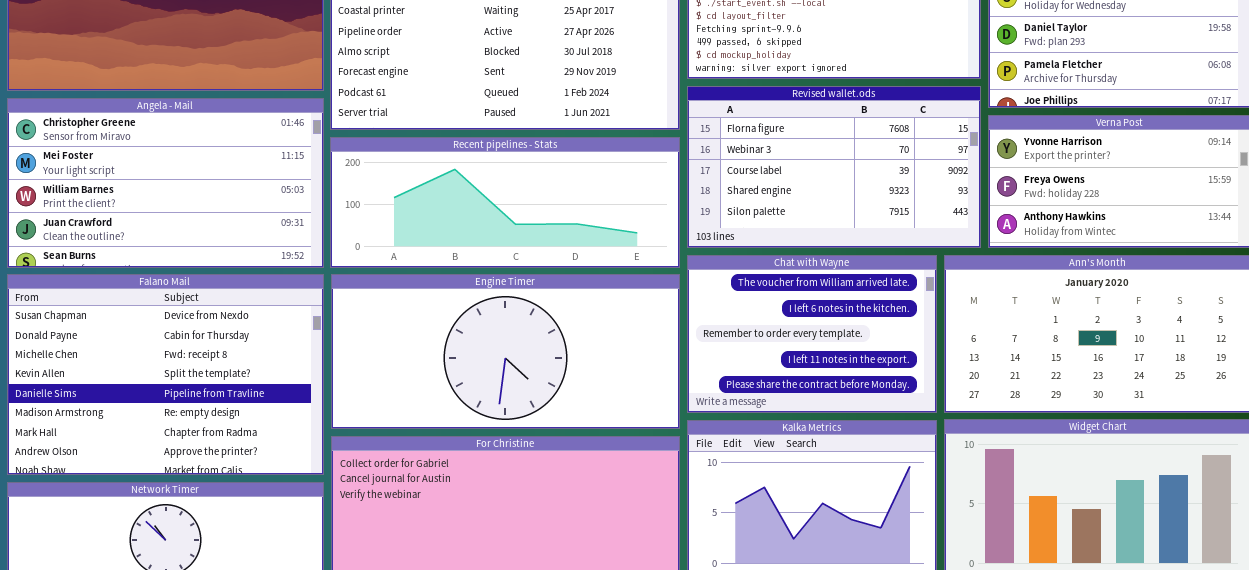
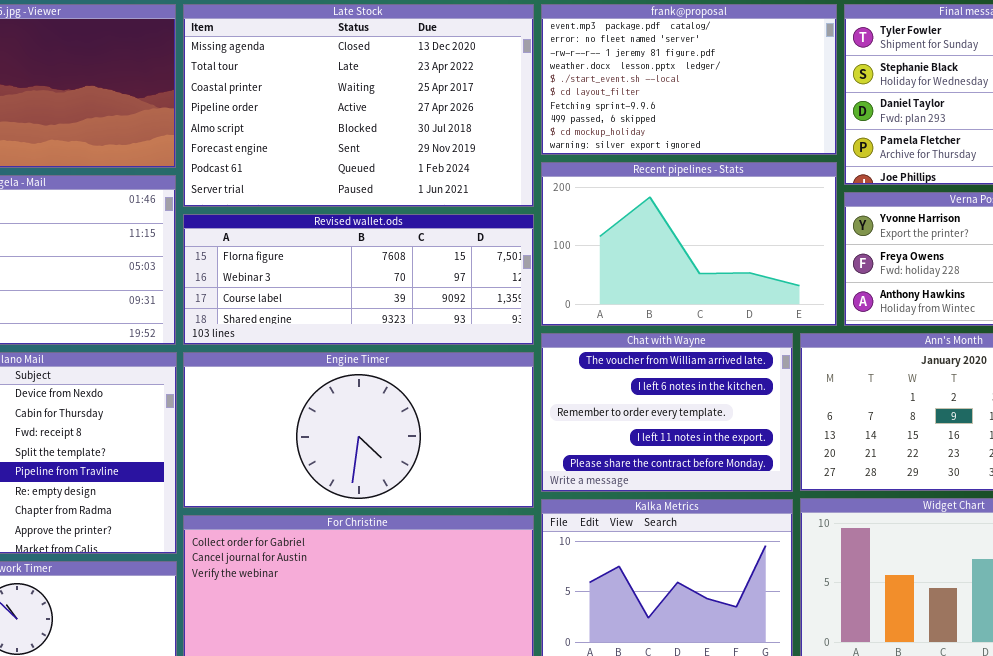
Revised wallet.ods: [687,86,981,248] -> [183,214,534,345], moved, resized
Recent pipelines - Stats: [330,137,680,268] -> [541,162,837,326], moved, resized

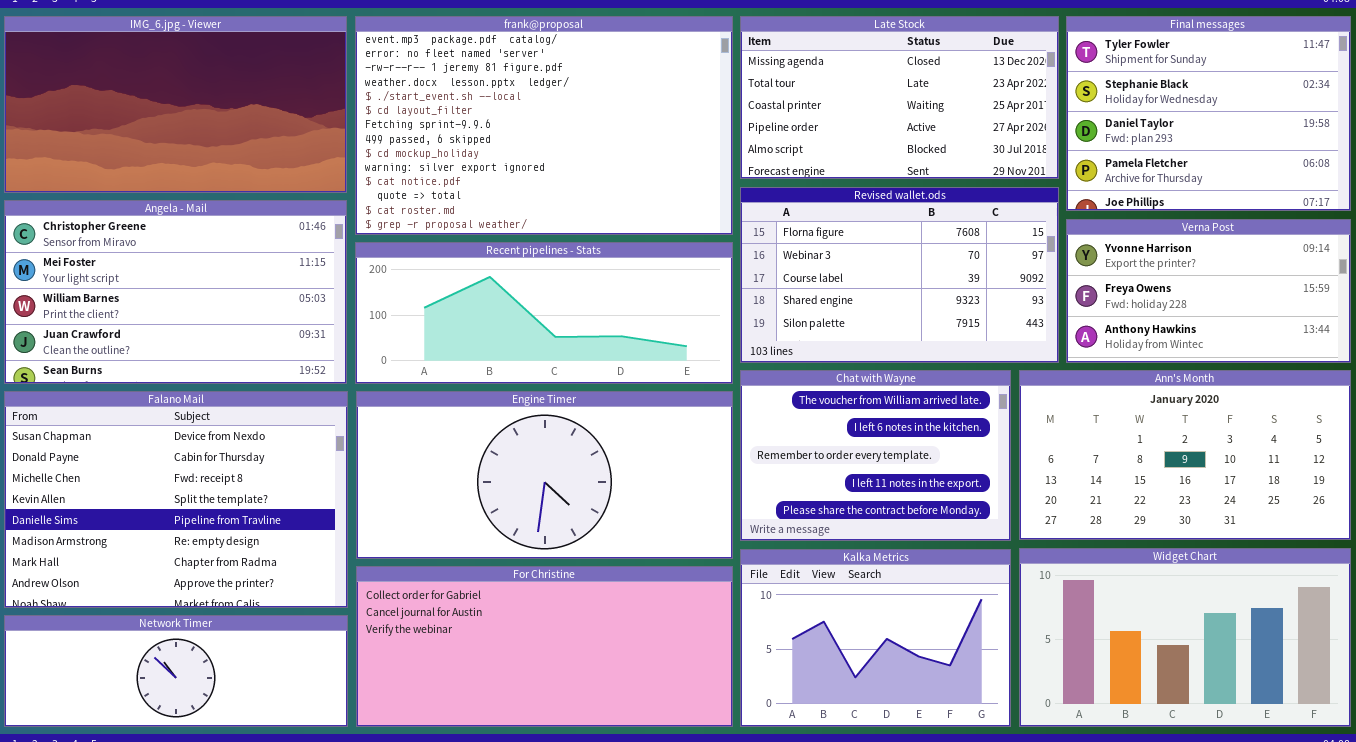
Late Stock: [183,4,534,207] -> [740,16,1059,179], moved, resized
frank@proposal: [541,4,837,155] -> [355,16,733,235], moved, resized
Recent pipelines - Stats: [541,162,837,326] -> [355,242,733,384], moved, resized
Revised wallet.ods: [183,214,534,345] -> [740,187,1059,363], moved, resized

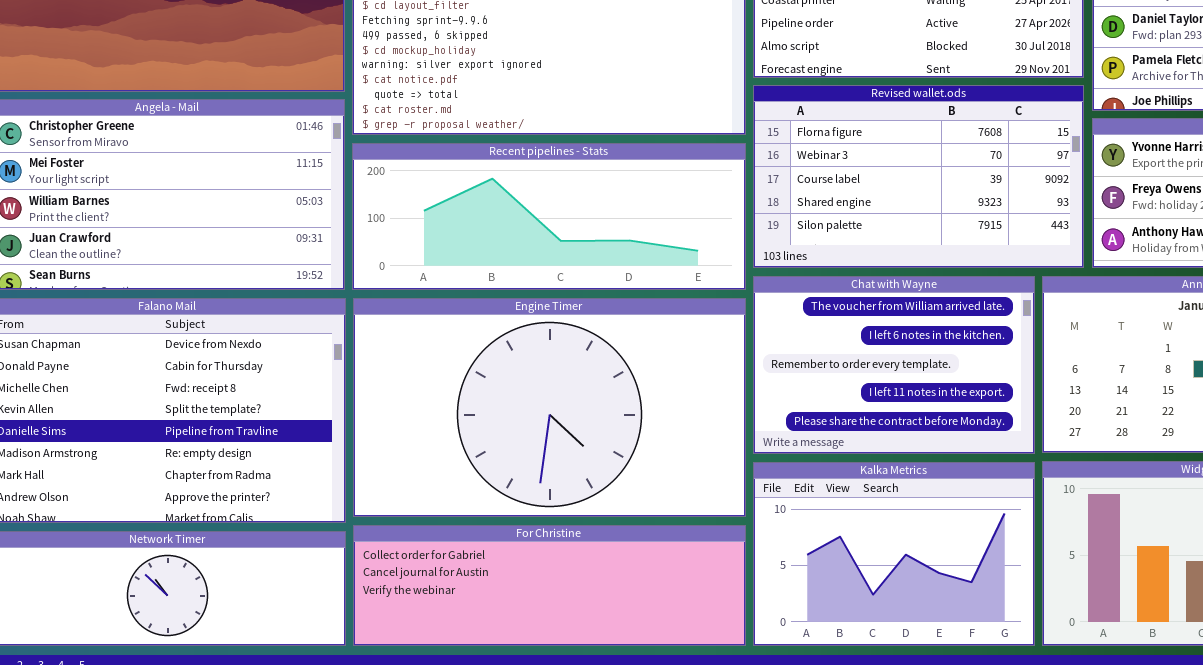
Engine Timer: [356,391,733,559] -> [353,298,746,517], resized
For Christine: [356,566,733,727] -> [353,525,746,646], resized

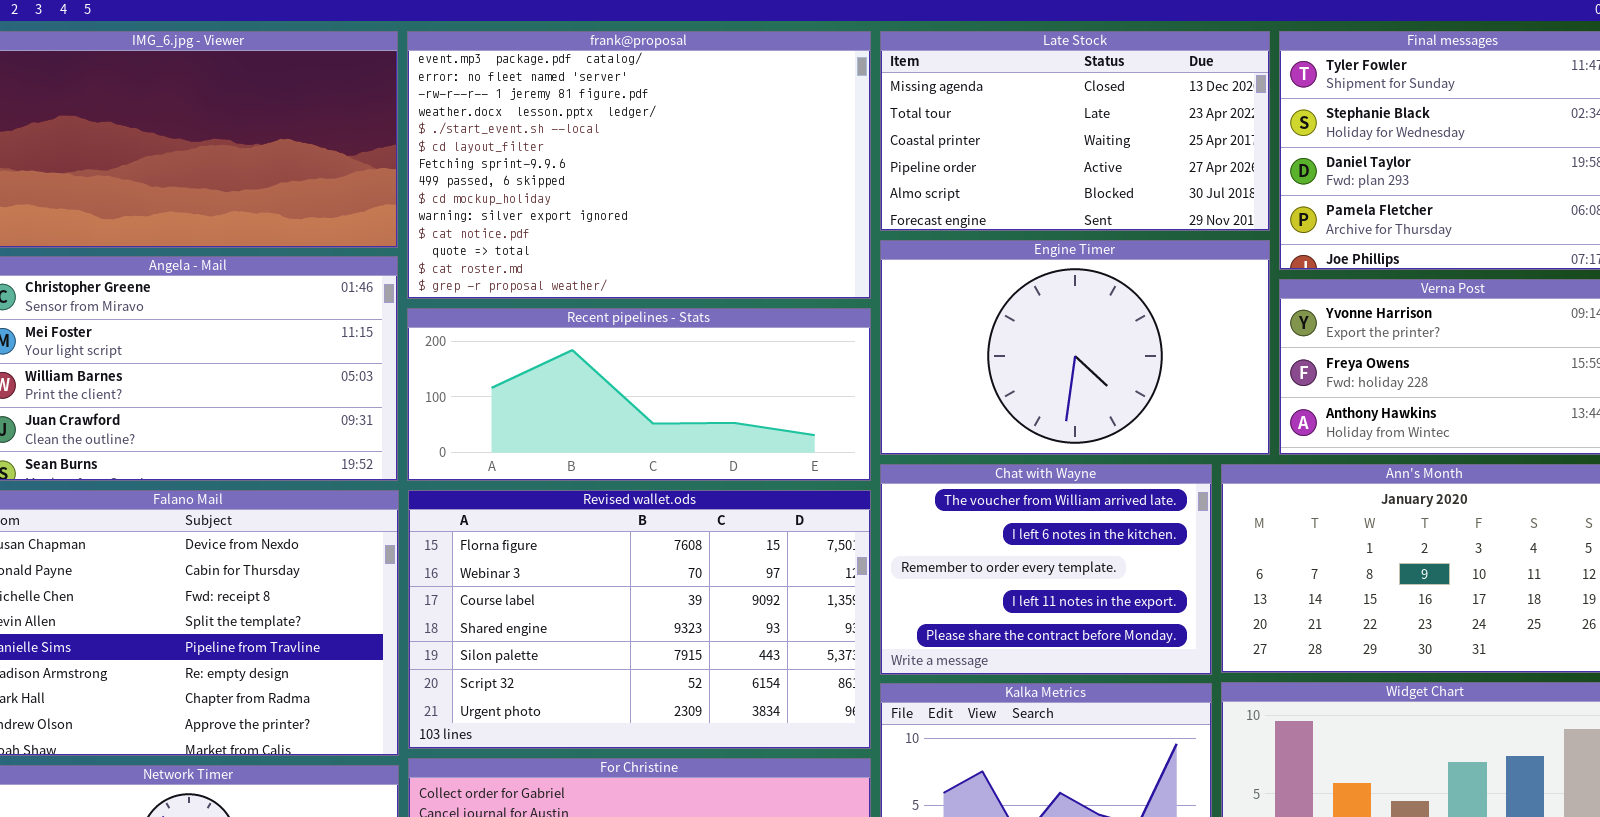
Revised wallet.ods: [753,85,1084,268] -> [408,490,871,749], moved, resized
Engine Timer: [353,298,746,517] -> [880,240,1270,455], moved, resized

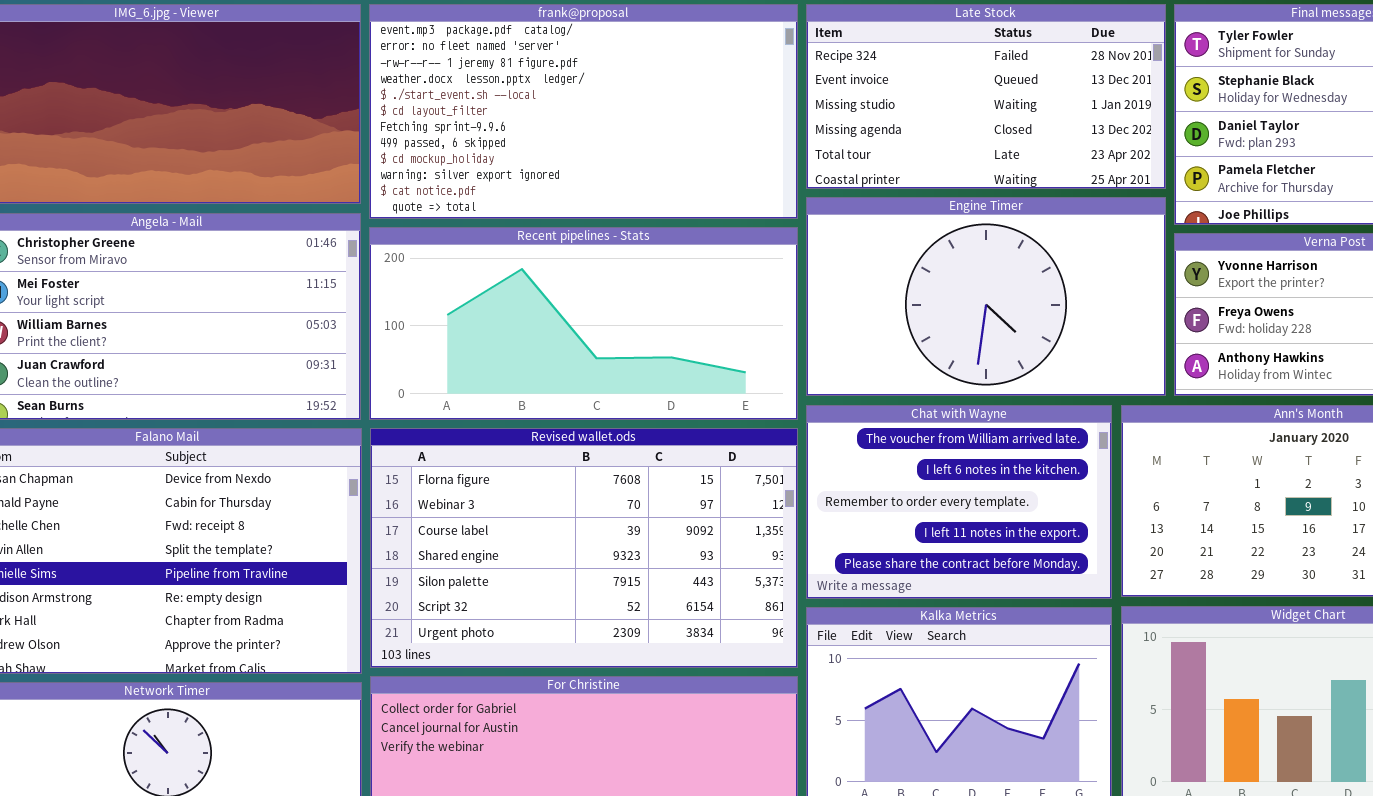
frank@proposal: [407,31,871,299] -> [369,4,798,219], resized
Late Stock: [880,31,1270,231] -> [806,4,1166,189], scrolled up 3 rows
Recent pipelines - Stats: [407,308,871,481] -> [369,227,798,420], resized

